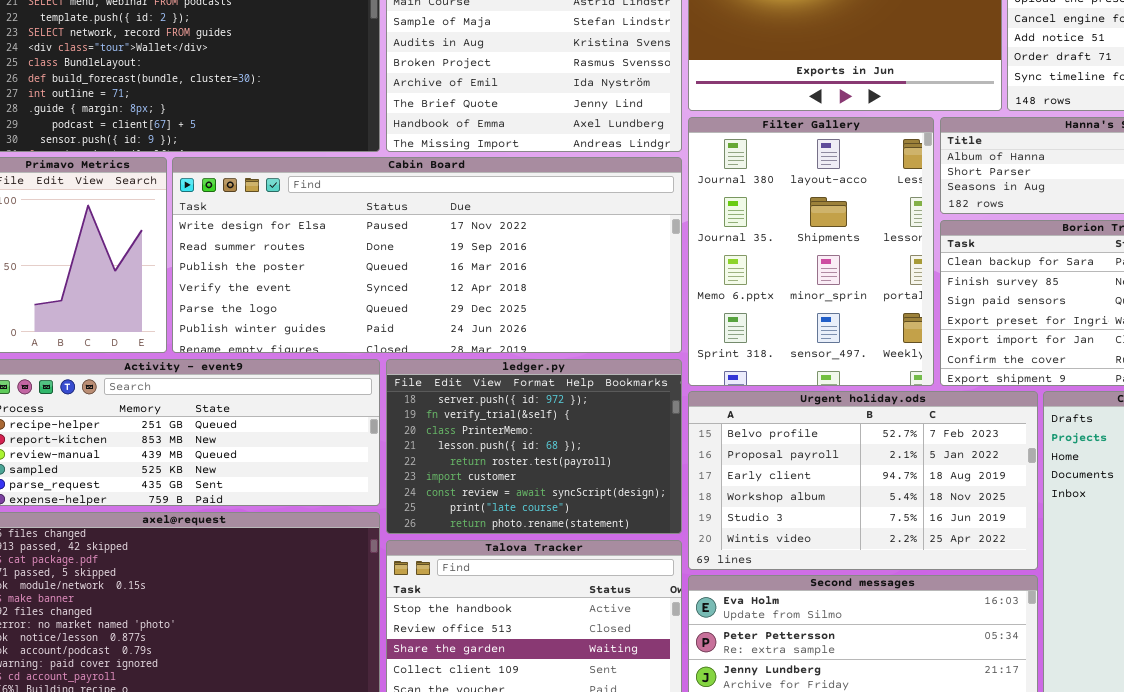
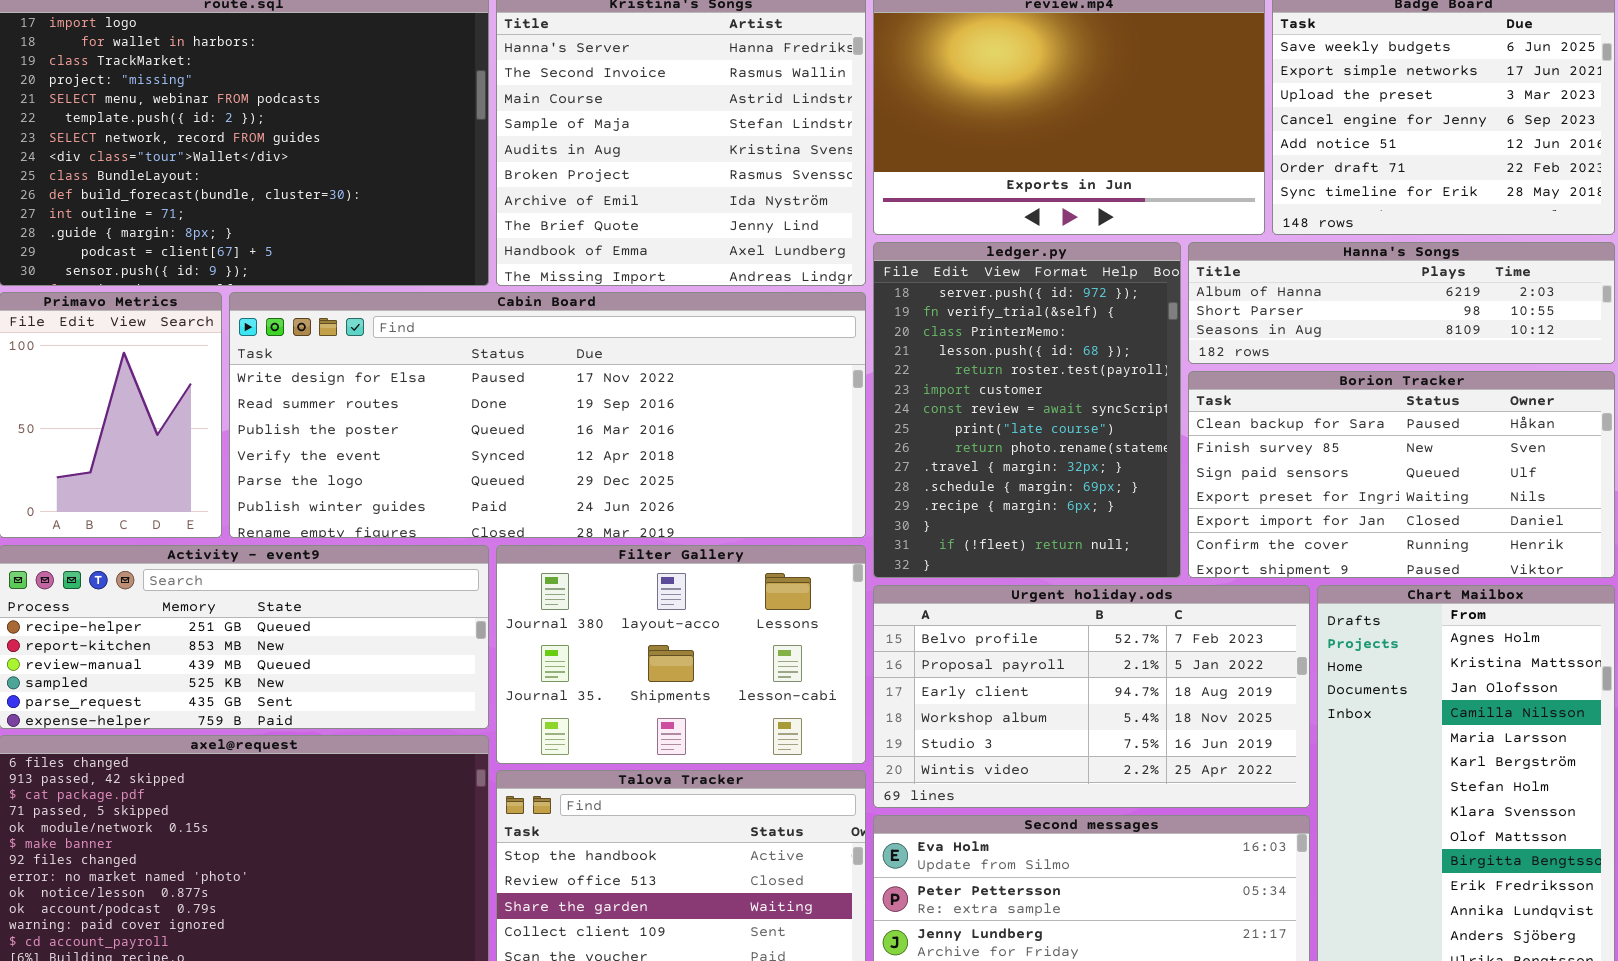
Filter Gallery: [688,117,934,386] -> [496,545,866,764], moved, resized
ledger.py: [386,359,682,534] -> [873,242,1181,578], moved, resized

